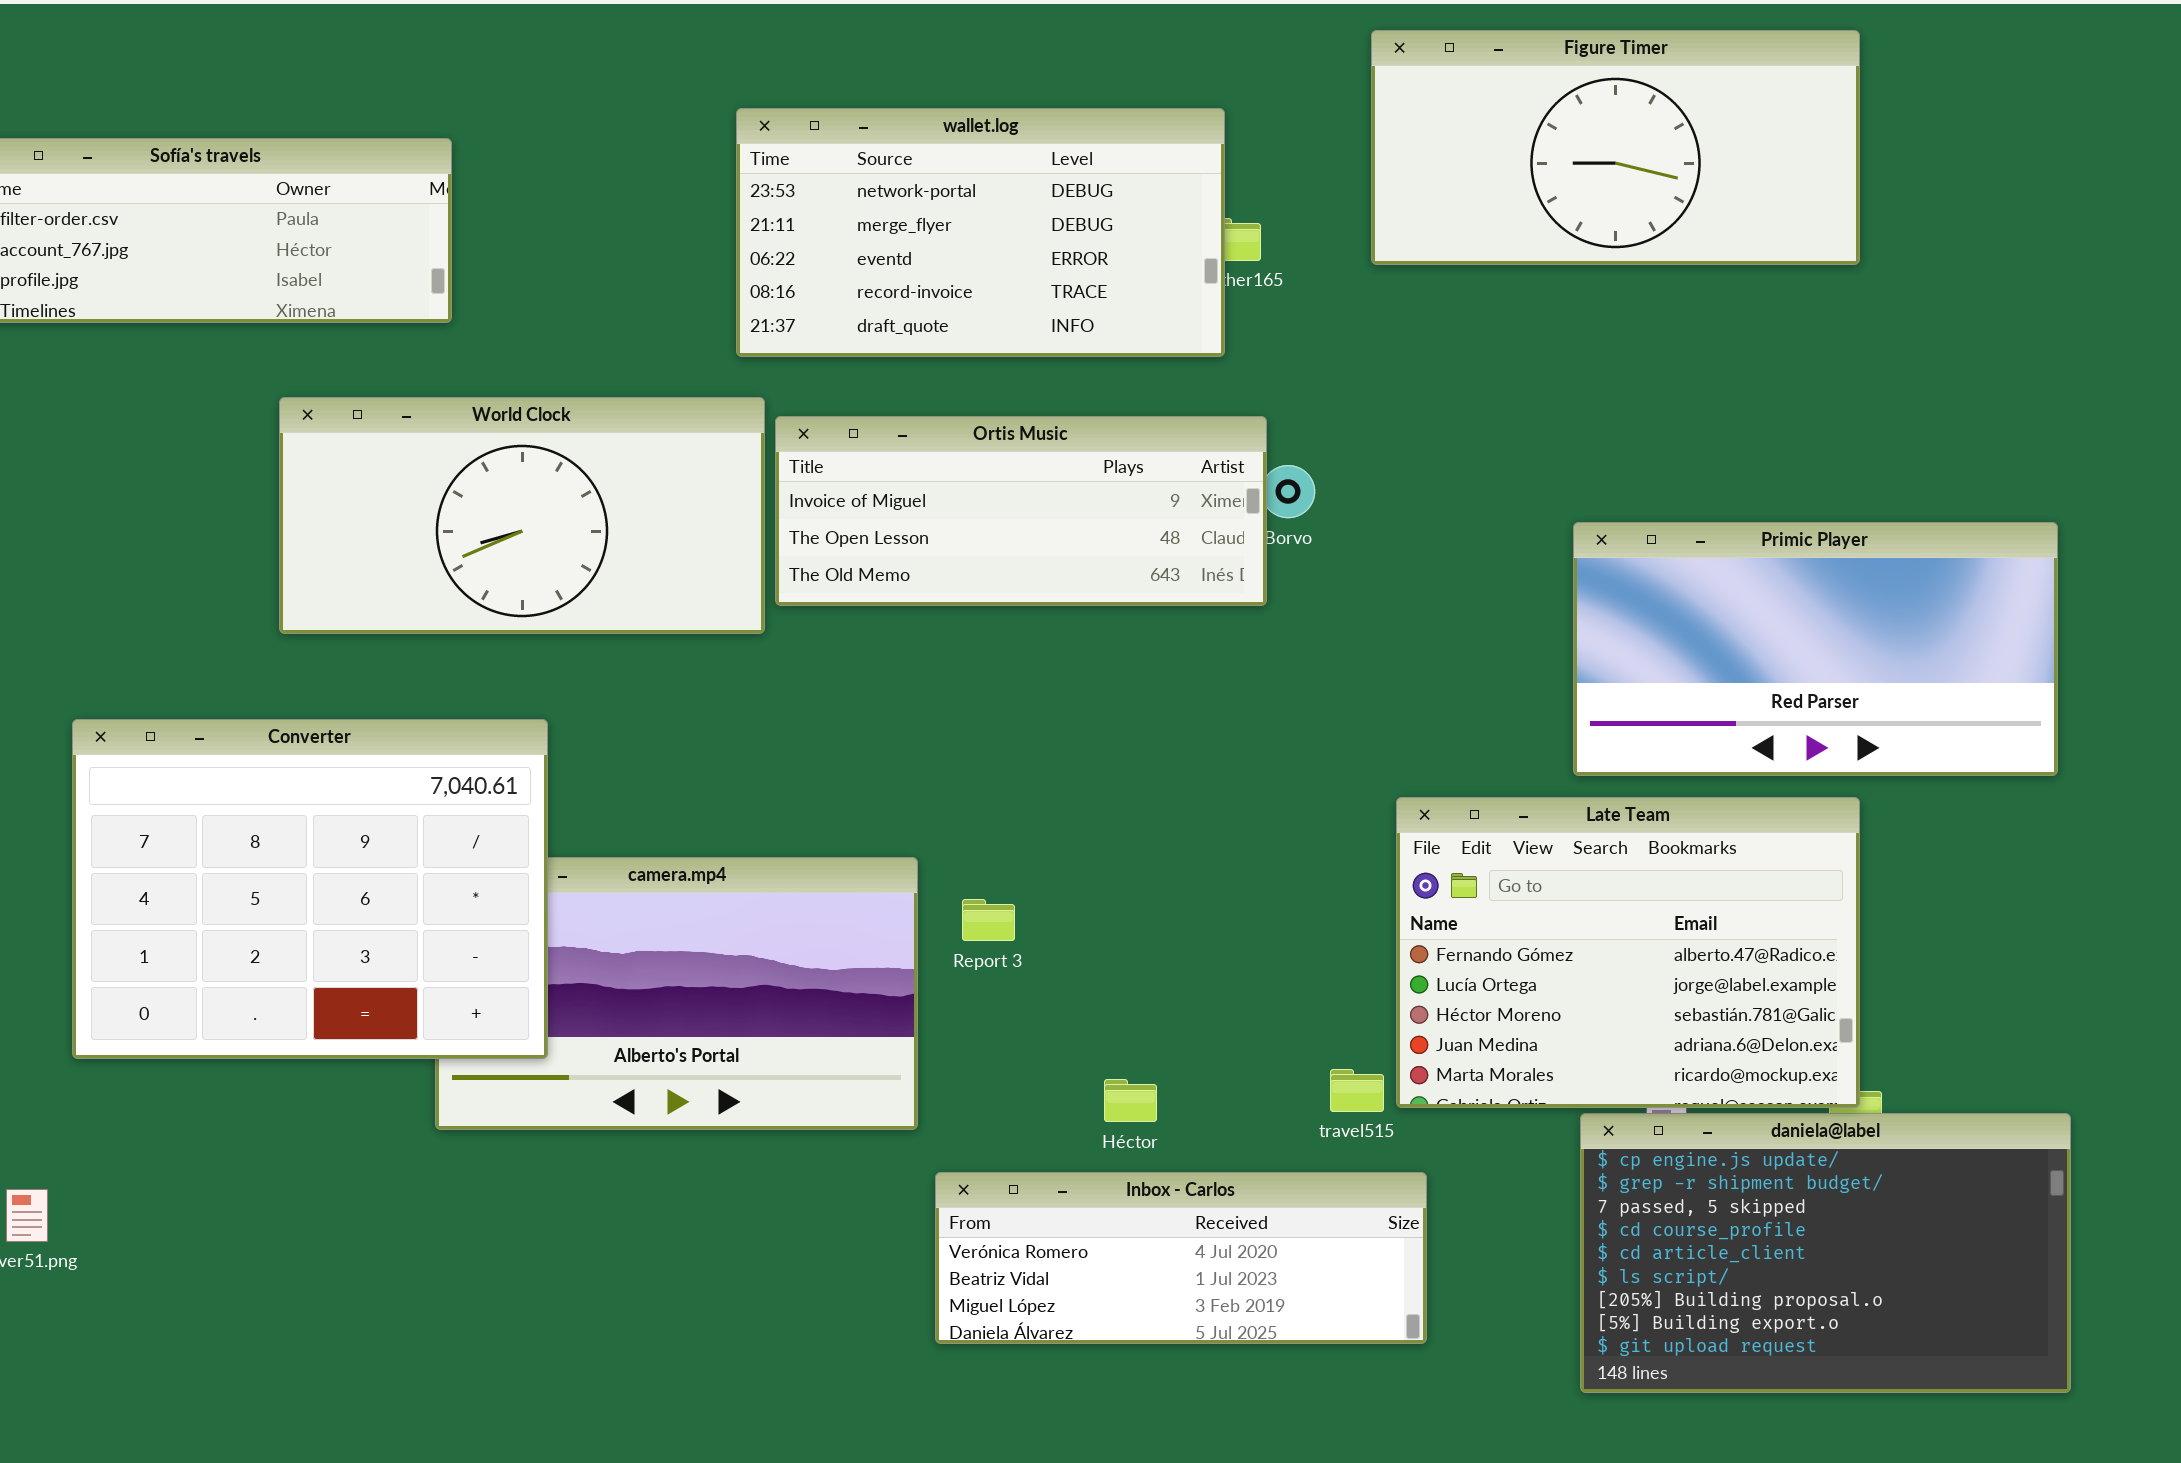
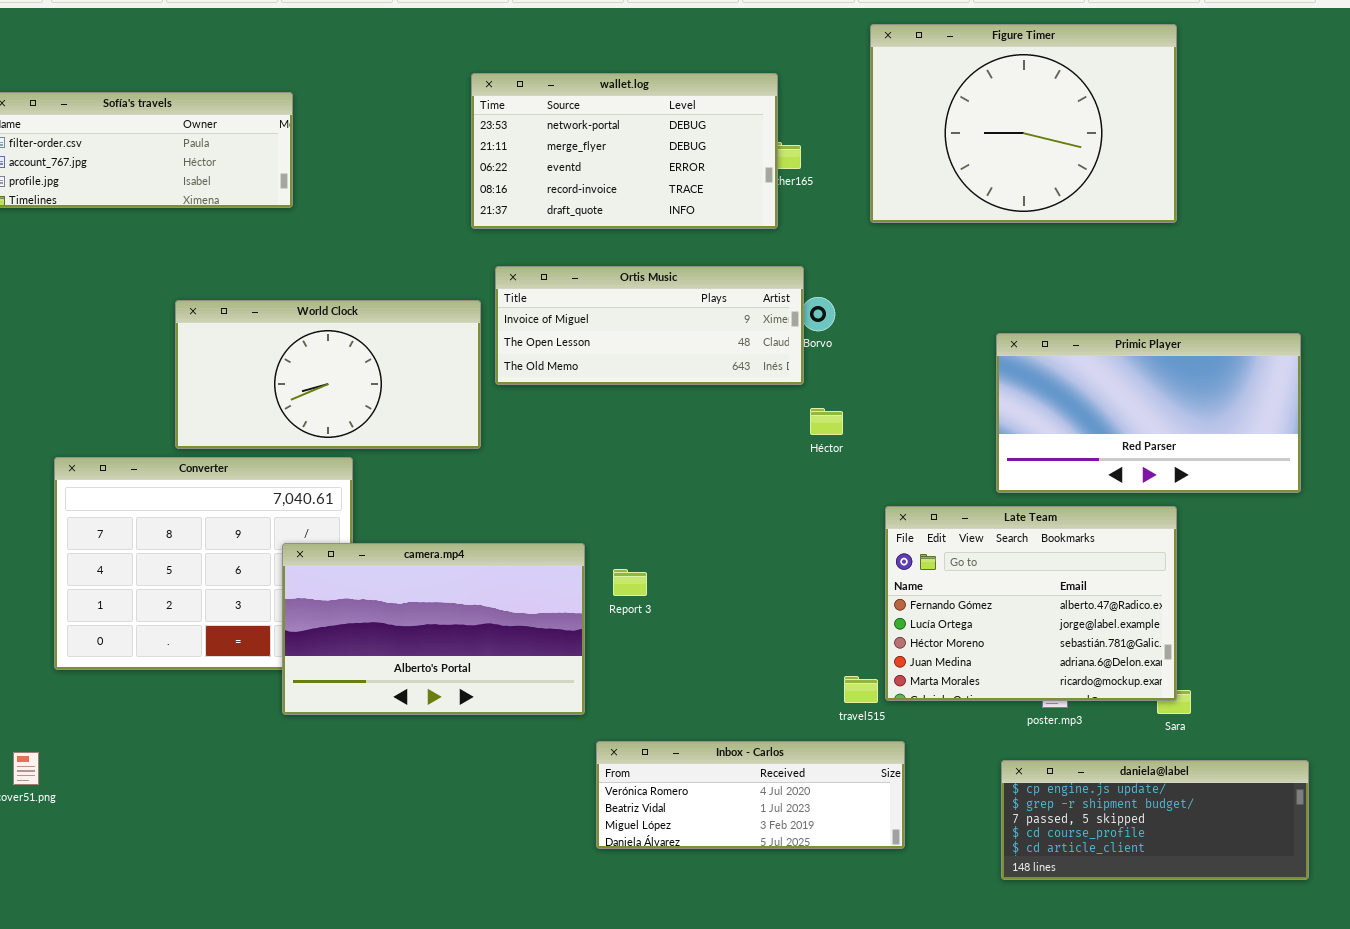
Figure Timer: [1371,30,1860,265] -> [870,24,1177,223], resized
World Clock: [279,397,765,634] -> [175,300,481,449], moved
camera.mp4: [435,857,918,1130] -> [282,543,585,715], raised
Héctor: [1104,1079,1157,1122] -> [810,408,843,435], moved
daniela@label: [1580,1113,2071,1393] -> [1001,760,1309,880], resized

